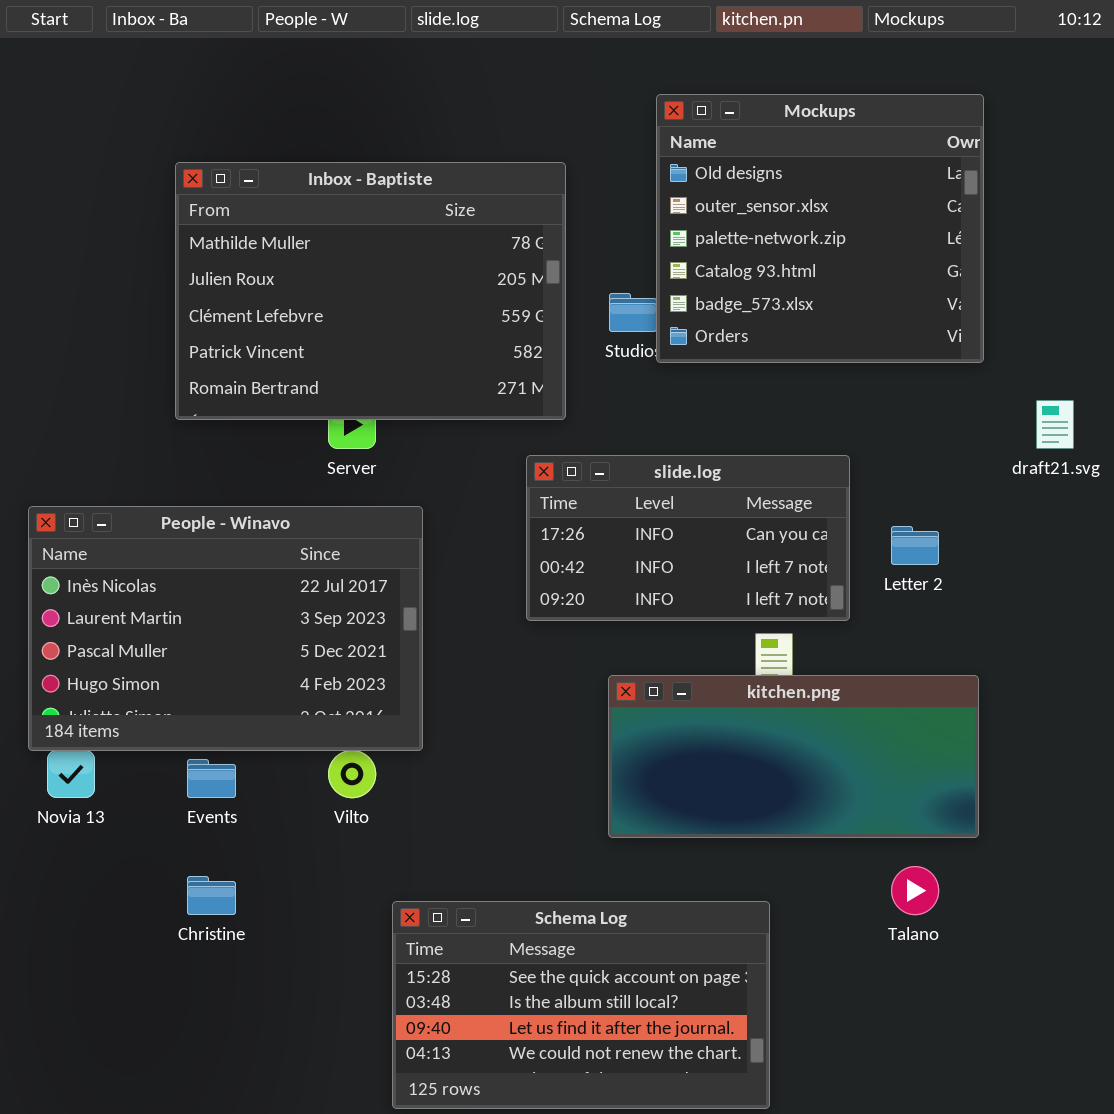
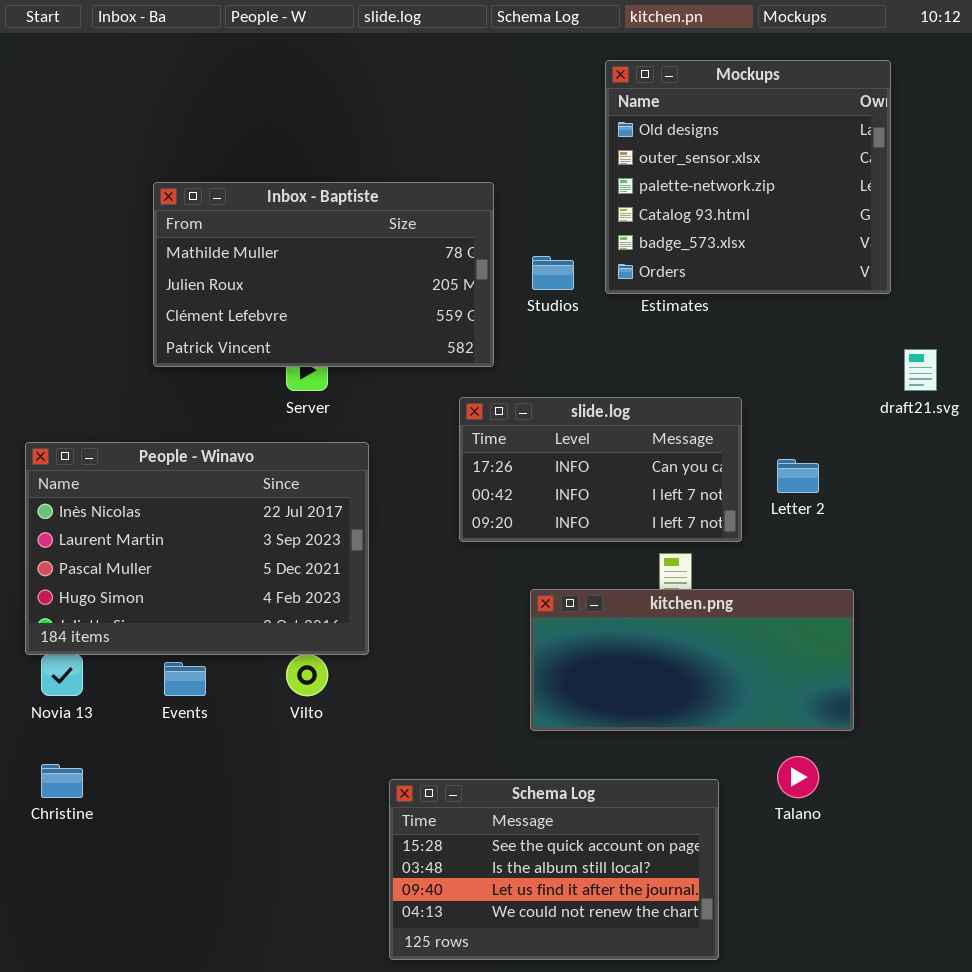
Mockups: [656,94,984,363] -> [605,60,891,294], moved
Inbox - Baptiste: [175,162,566,420] -> [153,182,494,367], resized
Christine: [187,876,236,915] -> [41,764,83,798], moved
Schema Log: [392,901,770,1109] -> [389,779,719,960], moved

